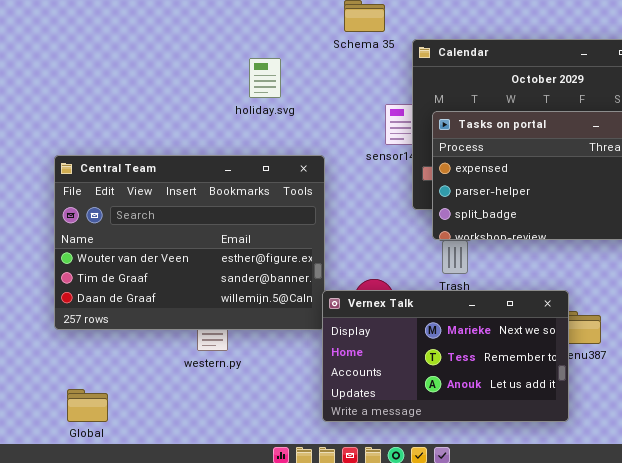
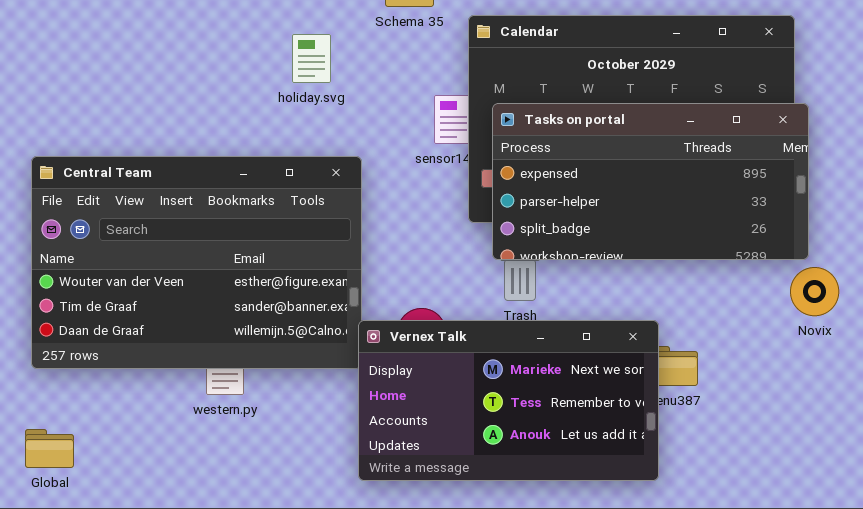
holiday.svg: [249,58,281,98] -> [292,34,331,83], moved
Global: [67,389,108,422] -> [25,429,74,468], moved

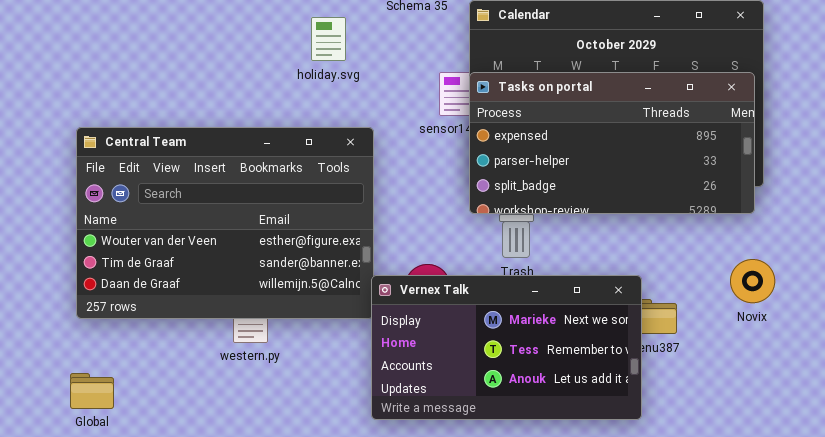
Tasks on portal: [492,103,809,260] -> [469,72,755,214], moved
Novix: [790,267,839,316] -> [730,259,775,303], moved

